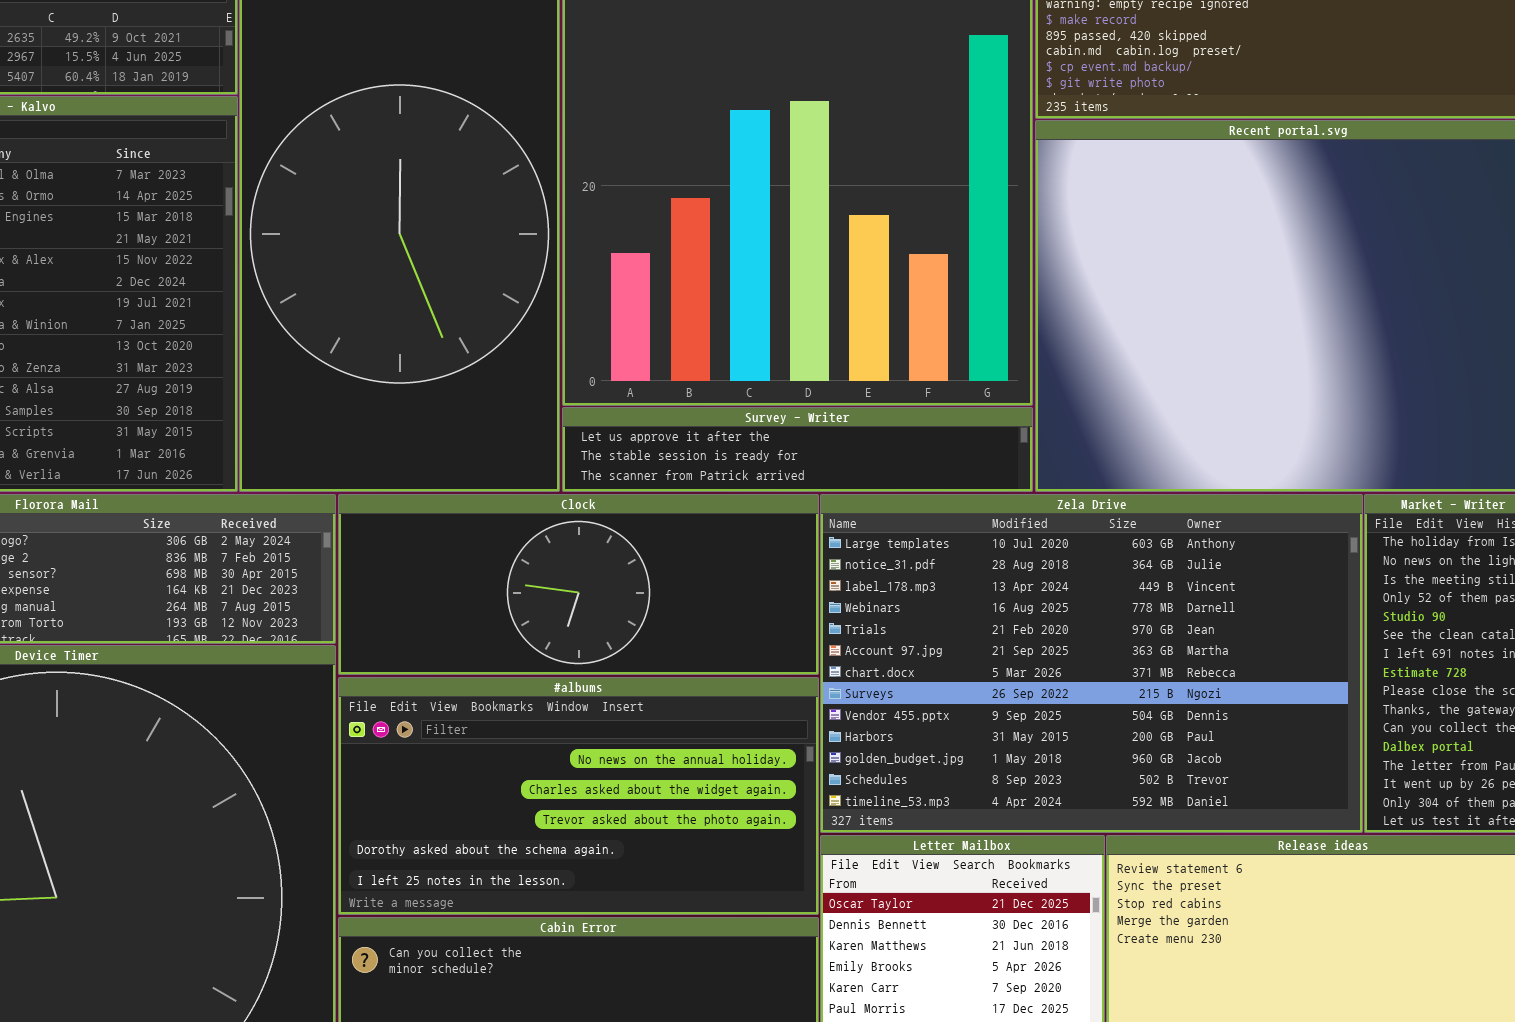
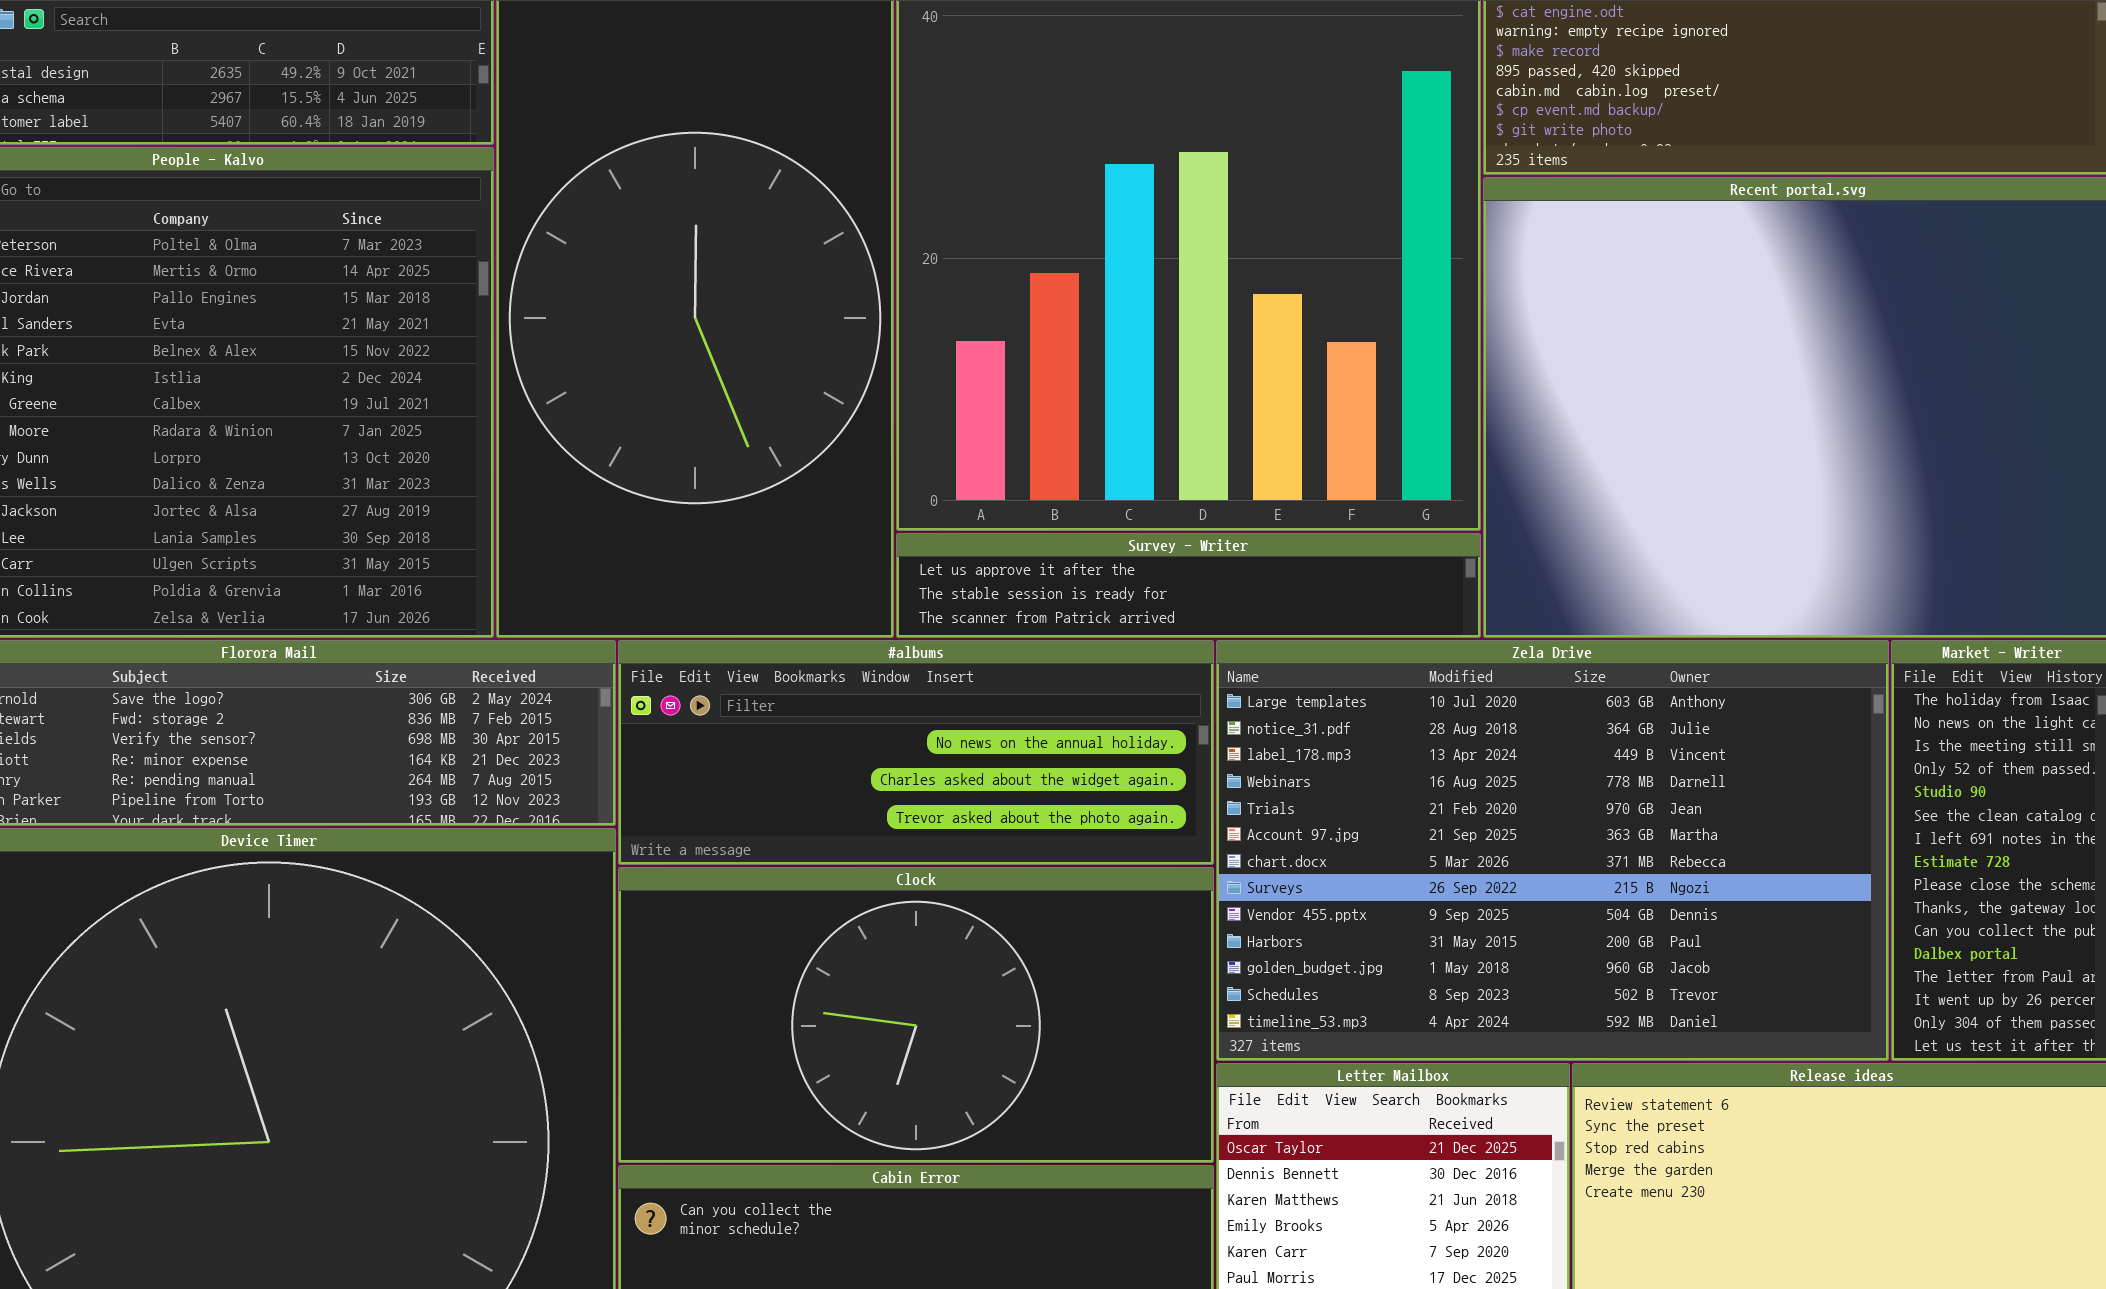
Clock: [338,494,819,675] -> [618,867,1214,1163], moved, resized
#albums: [338,677,819,915] -> [618,640,1214,865], moved, resized

